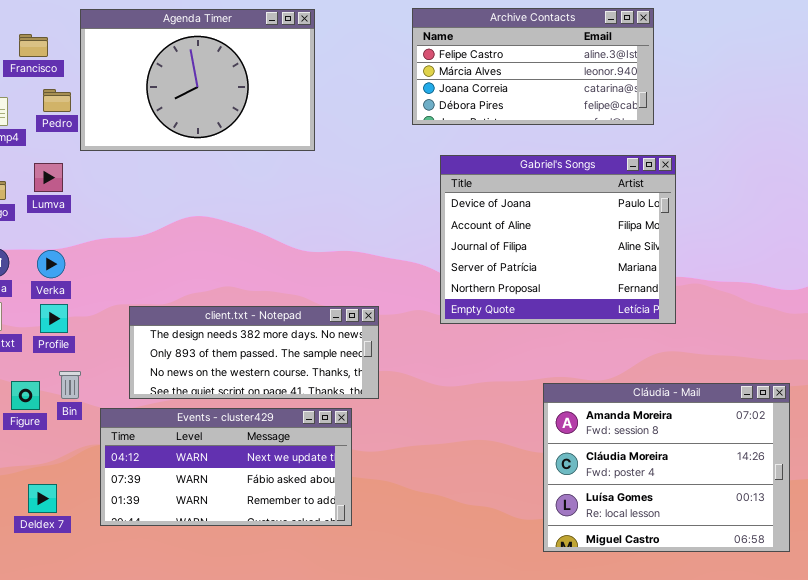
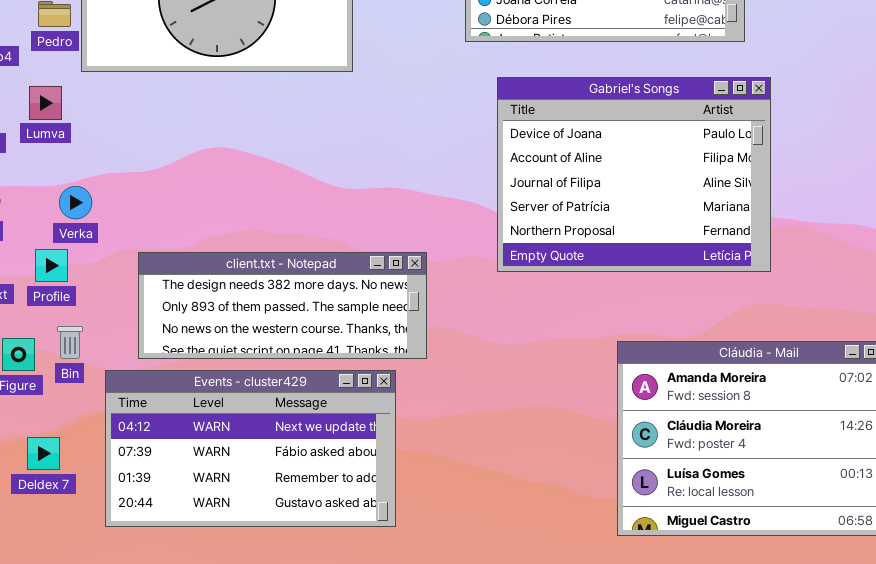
Verka: [37,250,65,278] -> [59,186,92,219], moved
Events - cluster429: [100,408,352,526] -> [105,370,396,527], resized
Deldex 7: [28,484,57,513] -> [27,437,60,470], moved

